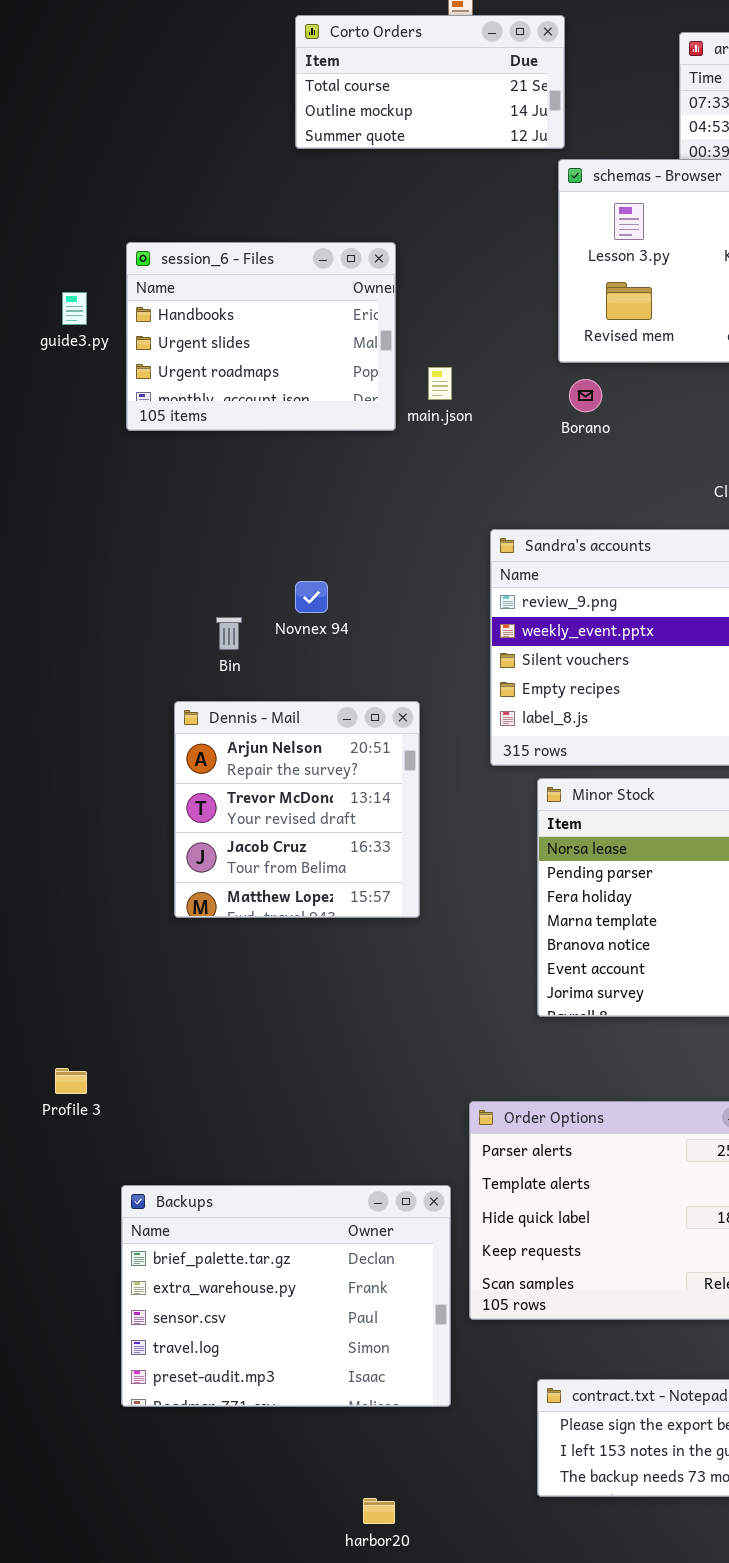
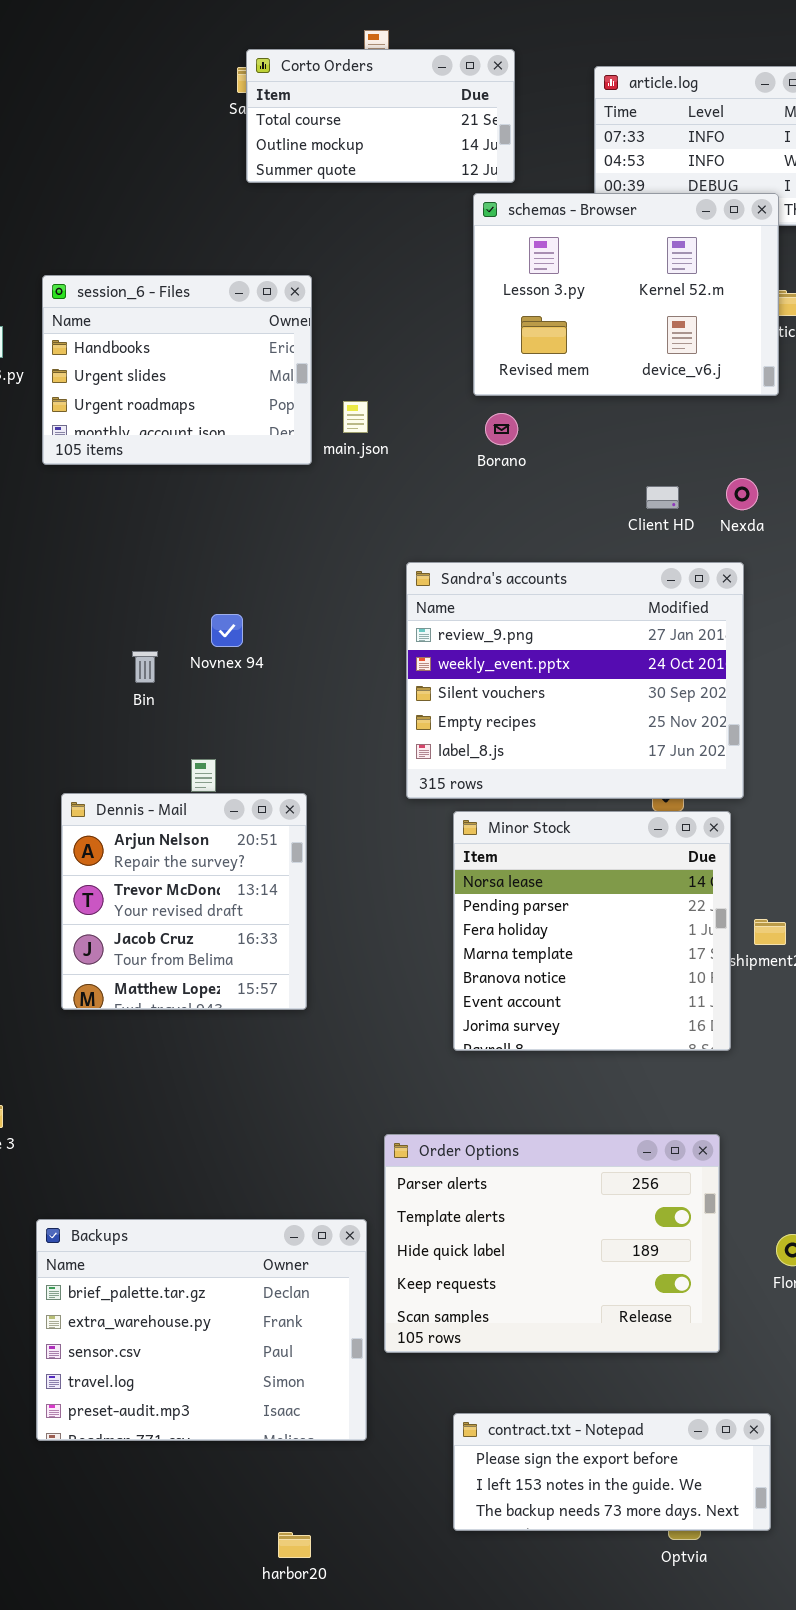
Corto Orders: [295,15,565,149] -> [246,49,515,183], moved
Dennis - Mail: [174,701,420,918] -> [61,793,307,1010], moved

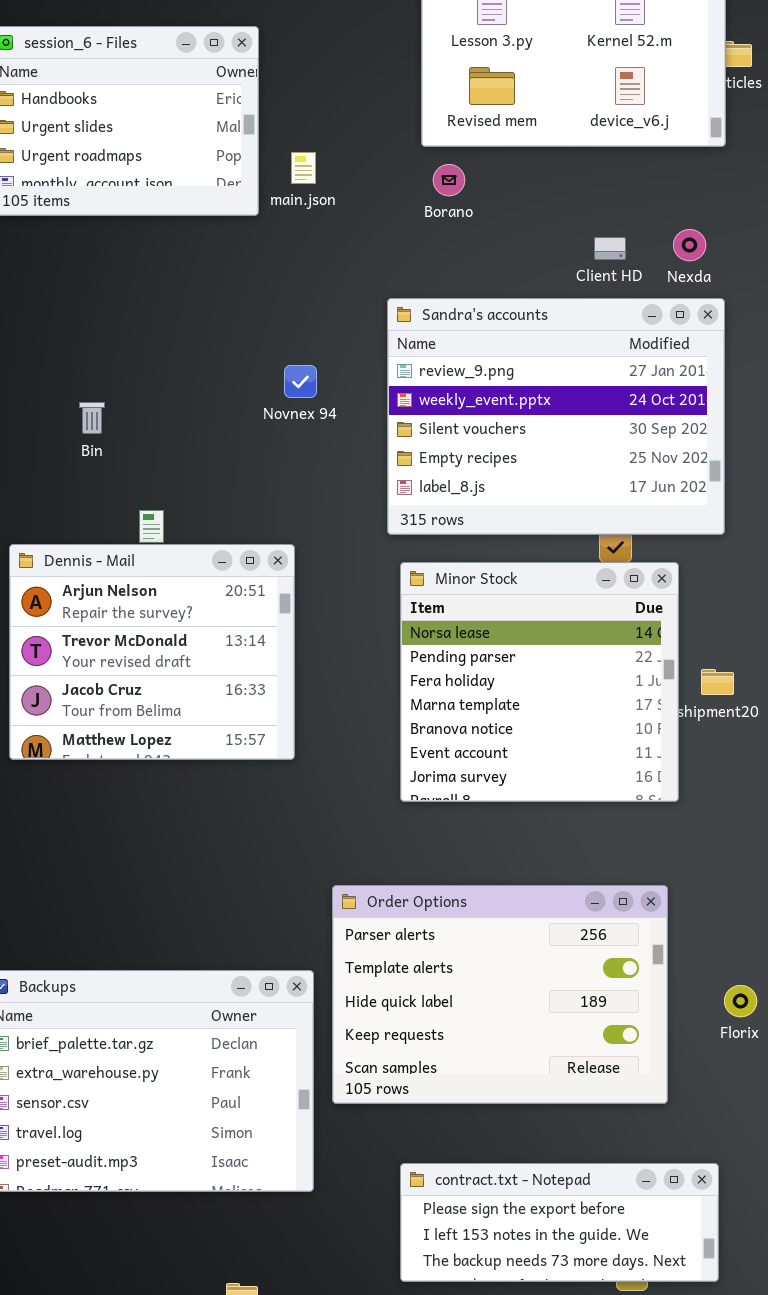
Sandra's accounts: [406,562,744,799] -> [387,298,725,535], moved
Novnex 94: [211,614,243,647] -> [284,365,317,398], moved
Dennis - Mail: [61,793,307,1010] -> [9,544,295,760], resized

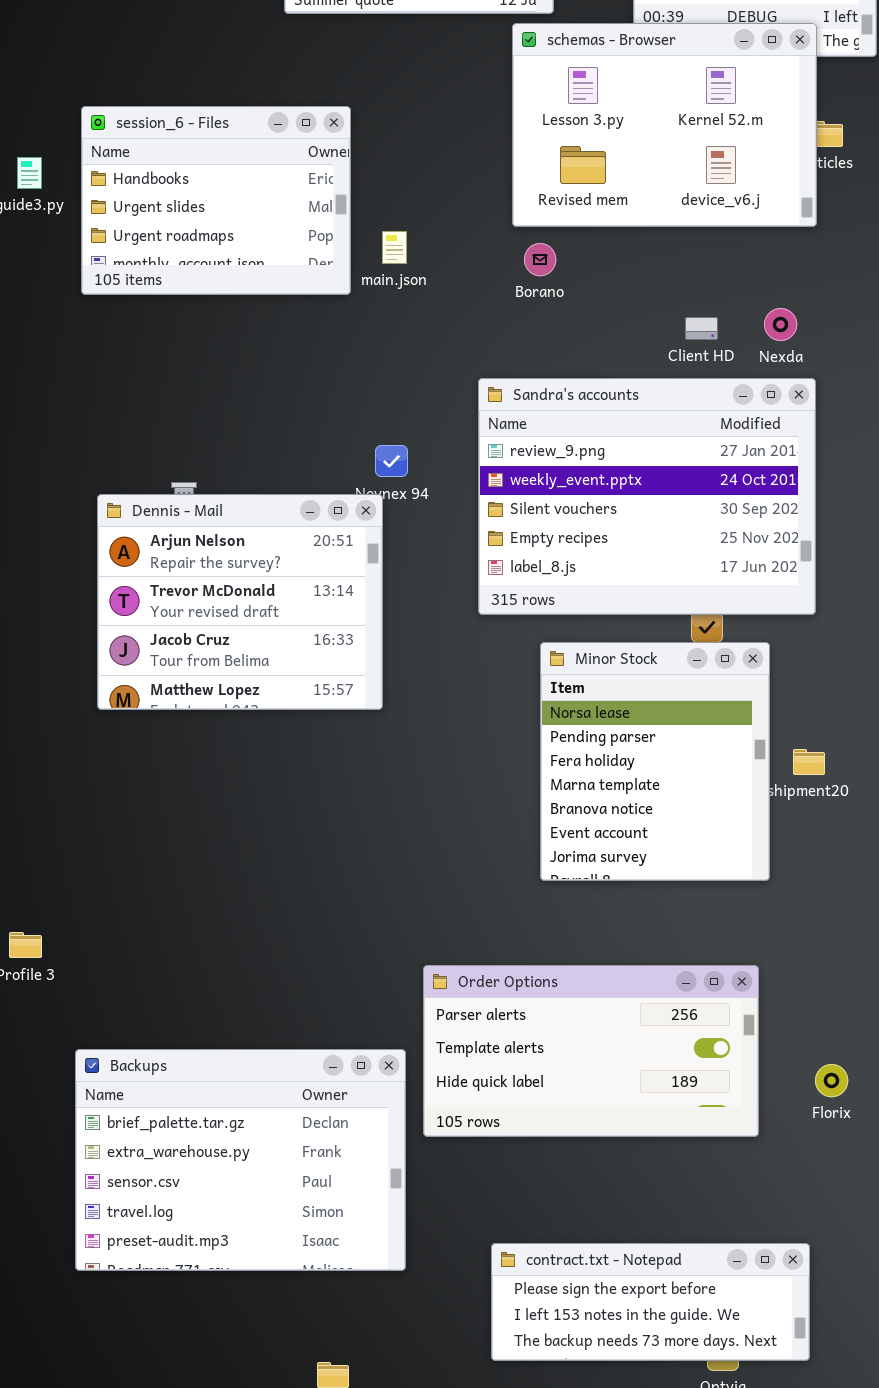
Dennis - Mail: [9,544,295,760] -> [97,494,383,710], moved
Minor Stock: [400,562,679,802] -> [540,642,770,881], resized
Order Options: [332,885,668,1104] -> [423,965,759,1137], resized

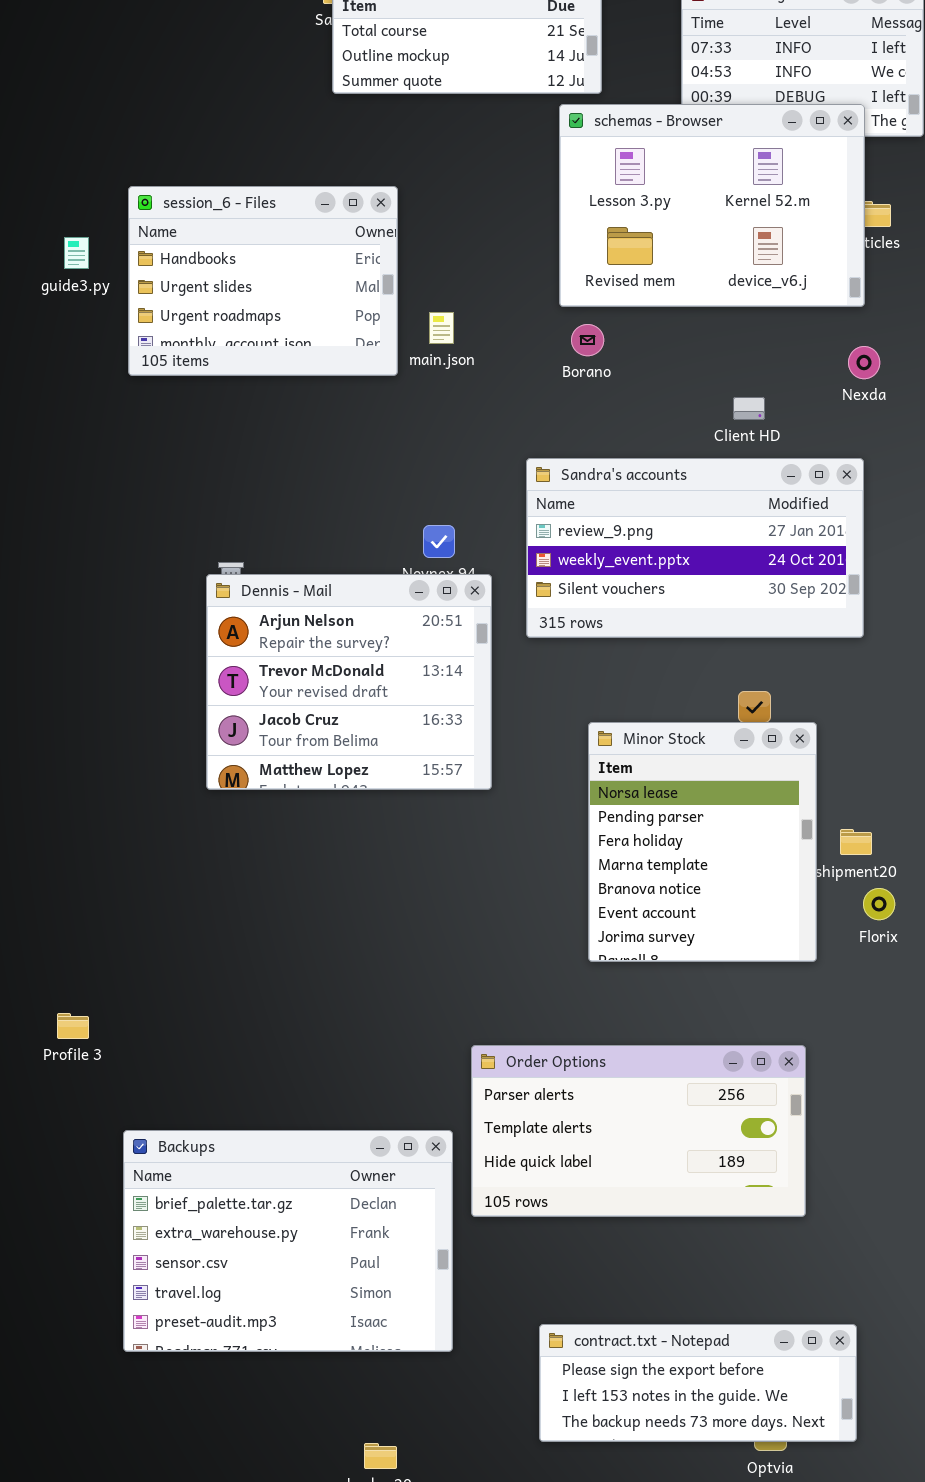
Nexda: [764,308,797,341] -> [848,346,880,379], moved
Sandra's accounts: [478,378,816,615] -> [526,458,864,638], resized
Dennis - Mail: [97,494,383,710] -> [206,574,492,790], moved
Florix: [815,1064,848,1097] -> [863,888,895,920], moved

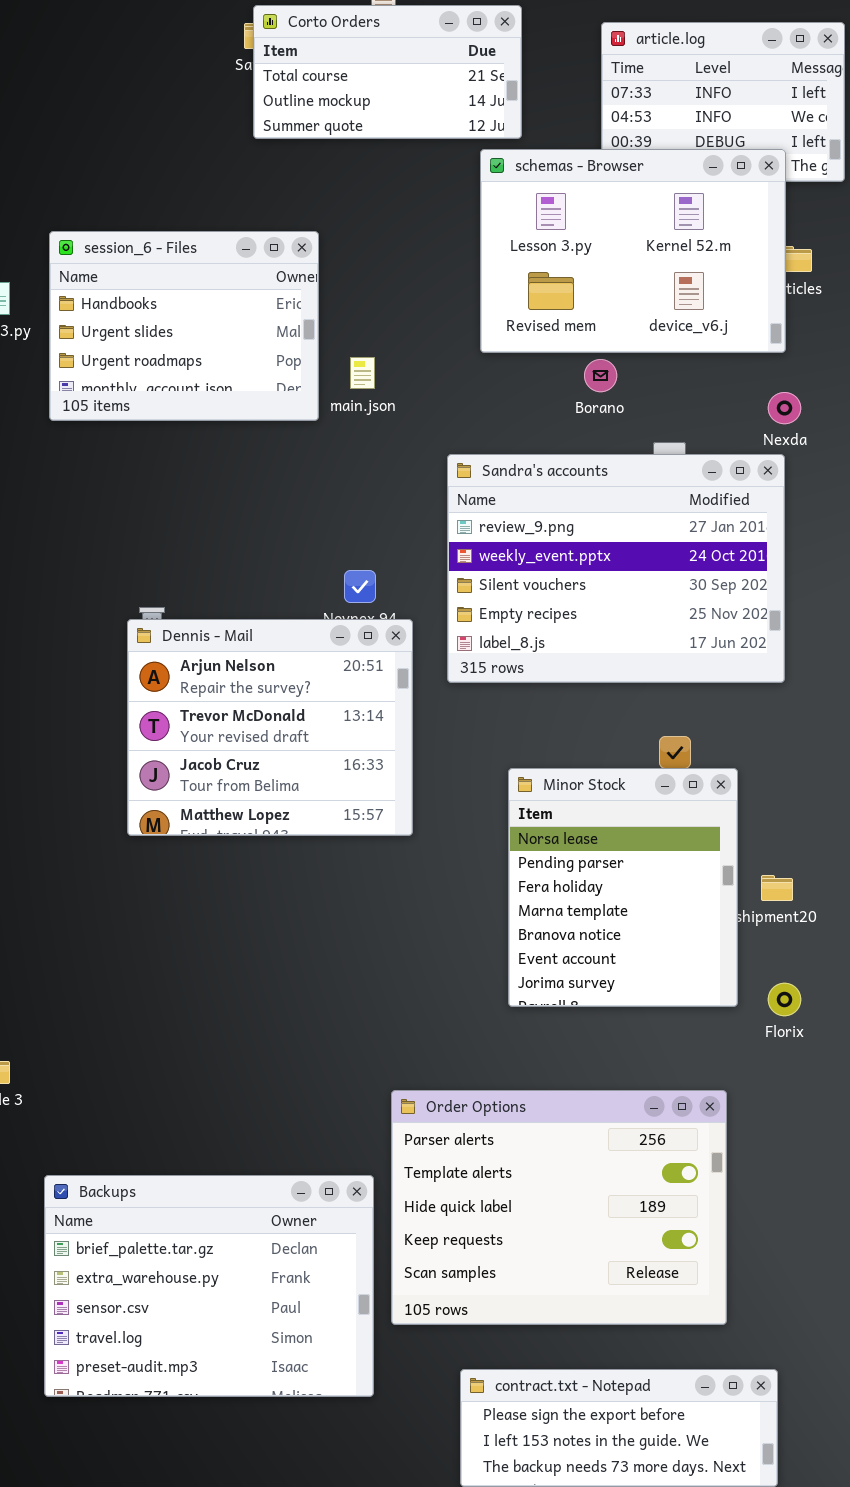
Borano: [571,324,604,356] -> [584,359,617,392], moved
Sandra's accounts: [526,458,864,638] -> [447,454,785,683], resized
Florix: [863,888,895,920] -> [768,983,801,1016], moved
Order Options: [471,1045,806,1217] -> [391,1090,727,1325], resized

